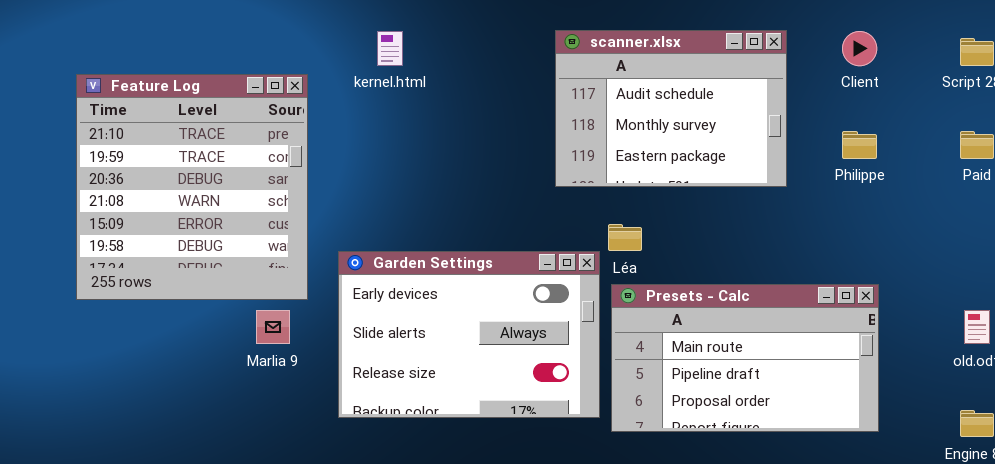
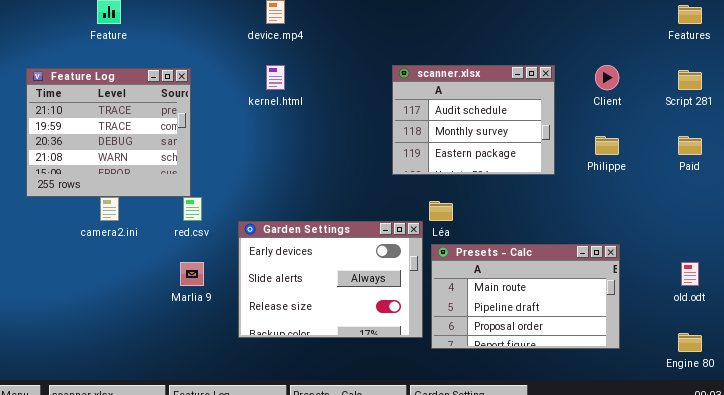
Feature Log: [76,74,308,300] -> [26,68,191,197], moved, resized

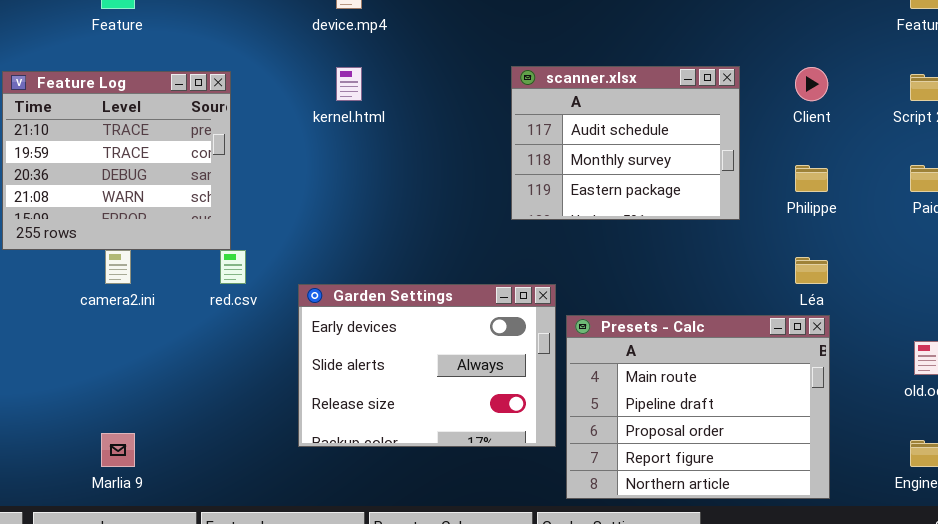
Léa: [429,201,453,221] -> [795,257,828,284], moved
Presets - Calc: [431,244,620,349] -> [566,315,830,499], resized
Marlia 9: [180,262,204,286] -> [101,433,135,467], moved

